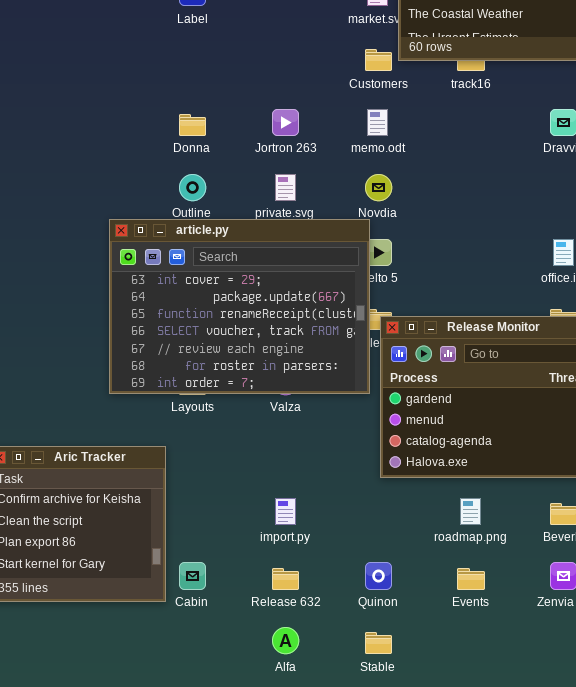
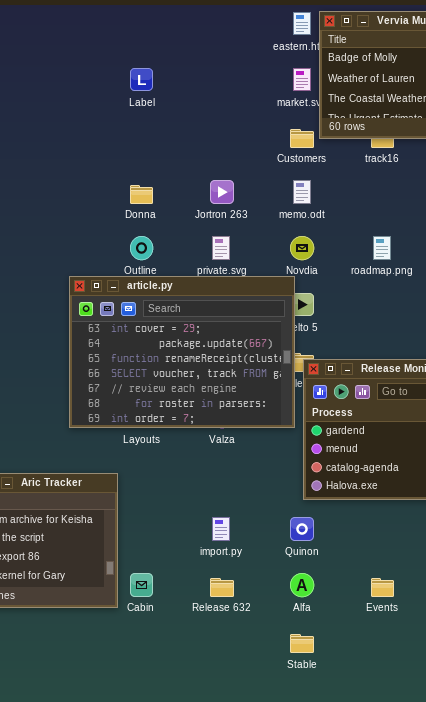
roadmap.png: [460,498,481,525] -> [373,236,391,260], moved
Quinon: [365,562,392,590] -> [290,517,314,541], moved
Alfa: [272,627,299,654] -> [290,573,314,597], moved

